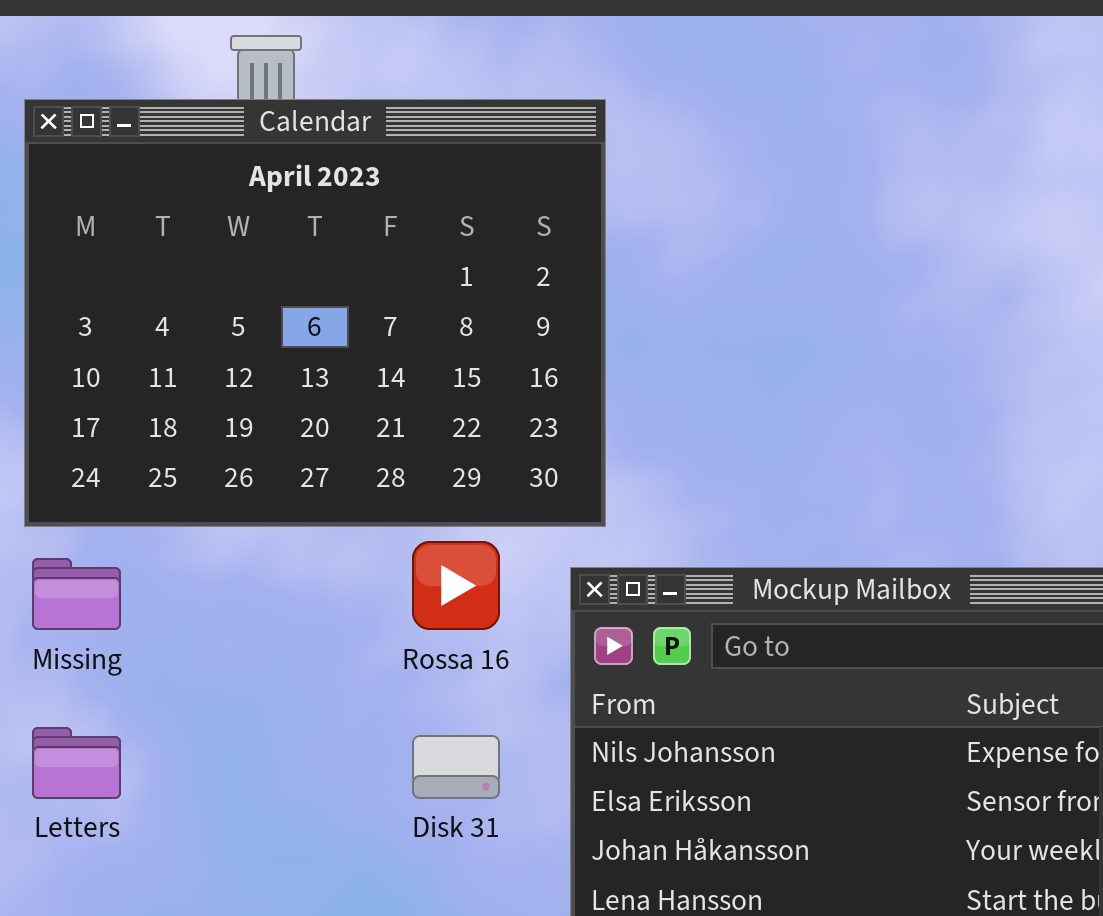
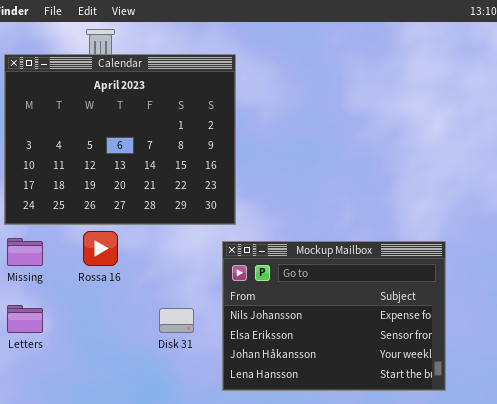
Rossa 16: [412,541,500,630] -> [83,231,118,266], moved

